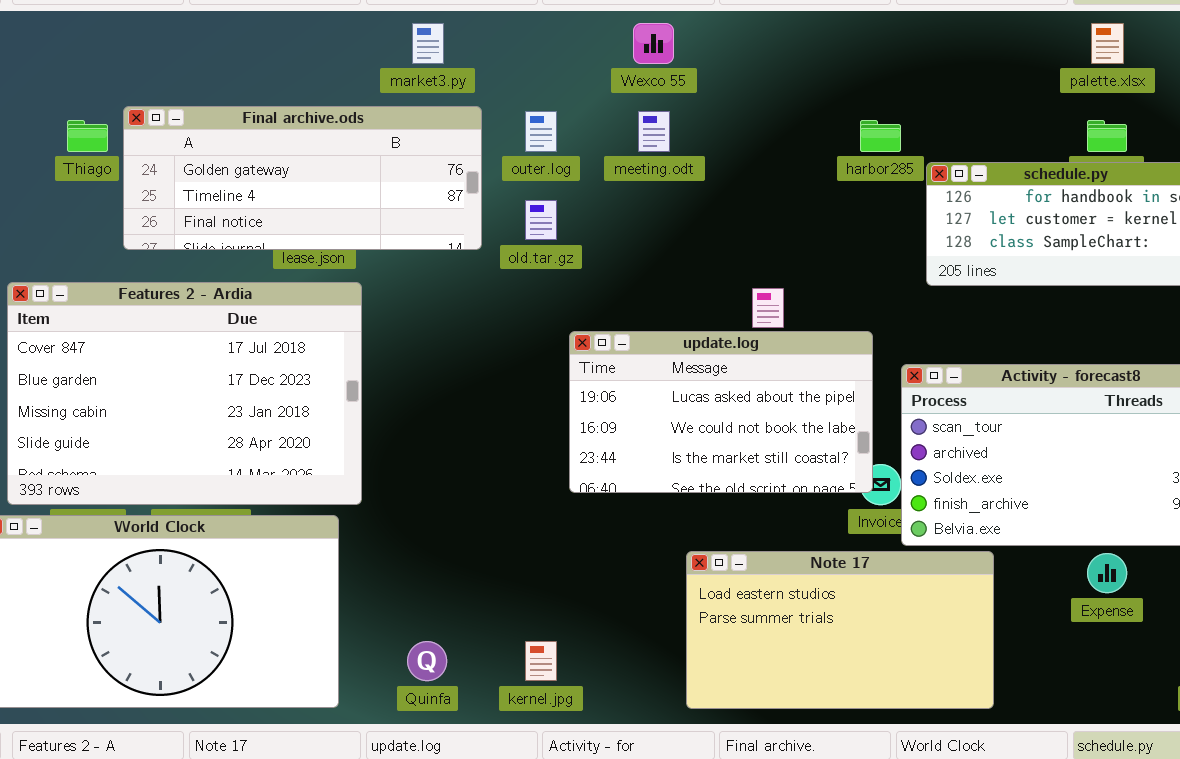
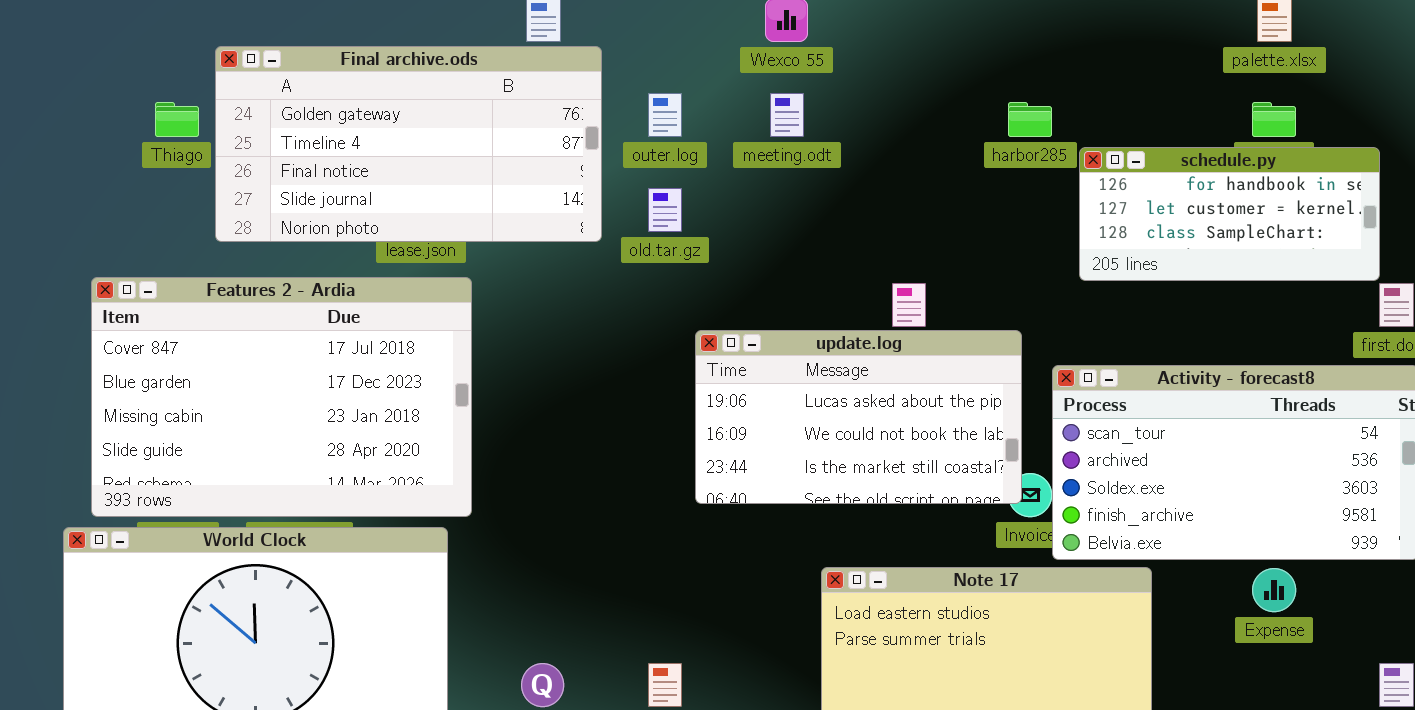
Final archive.ods: [123,106,482,250] -> [215,46,602,242], resized

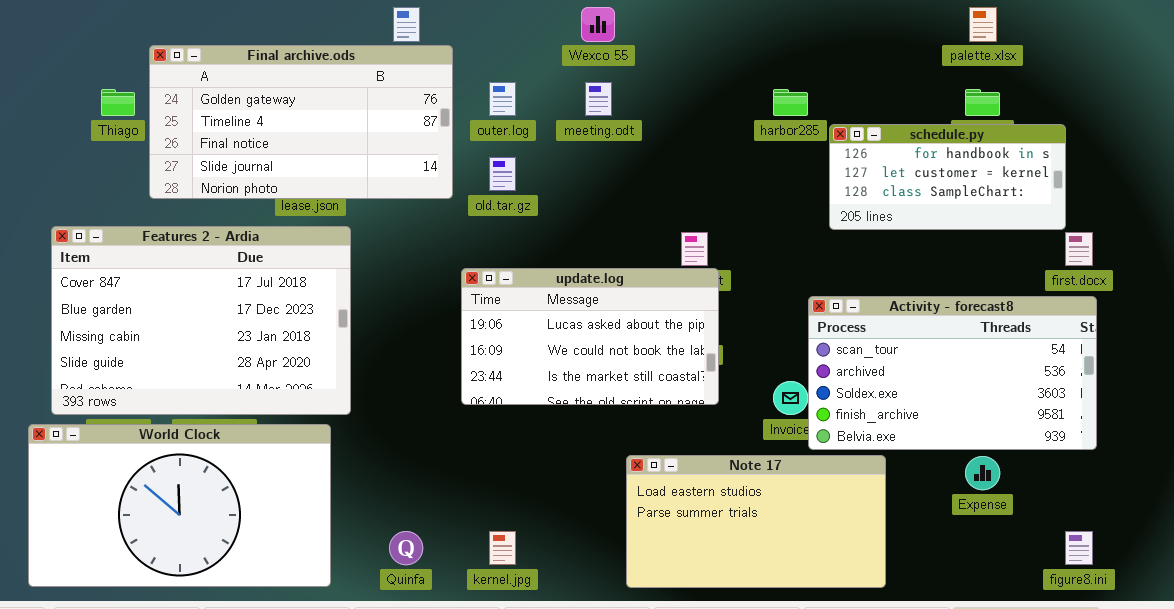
update.log: [695,330,1022,504] -> [461,268,719,405], moved

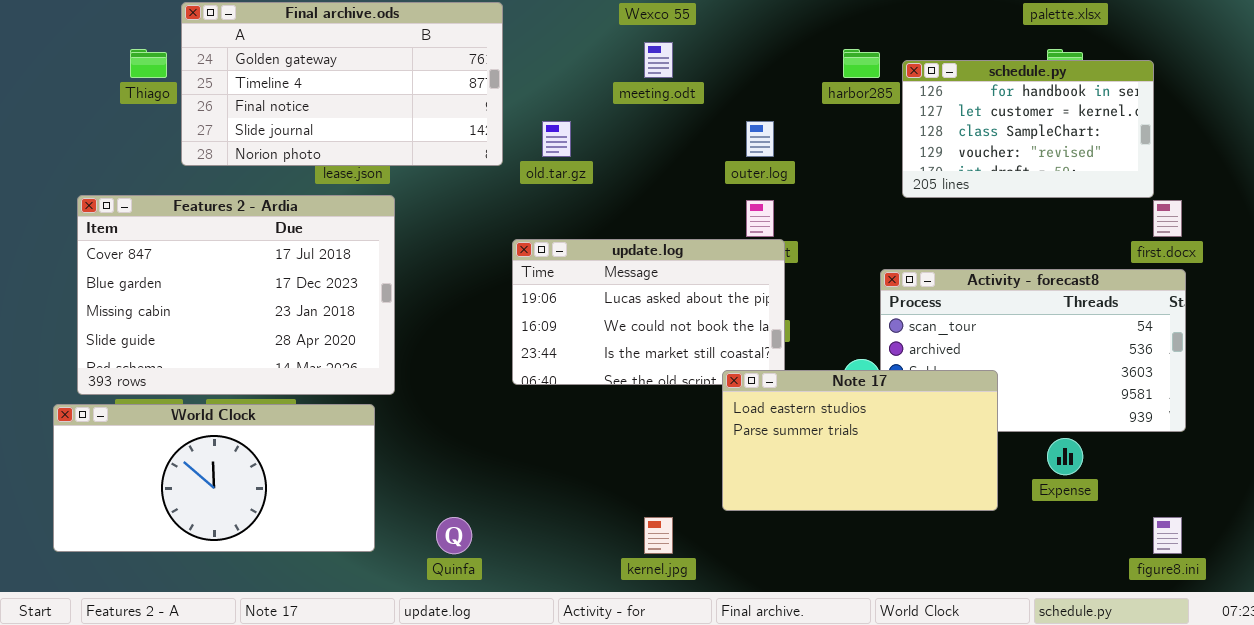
outer.log: [489,82,516,116] -> [746,121,774,157], moved
schedule.py: [829,124,1066,230] -> [902,60,1154,198], resized
World Clock: [28,424,331,587] -> [53,404,375,552], resized
Note 17: [626,455,886,588] -> [722,370,998,511], moved
kernel.jpg: [489,531,516,565] -> [644,517,673,554], moved

